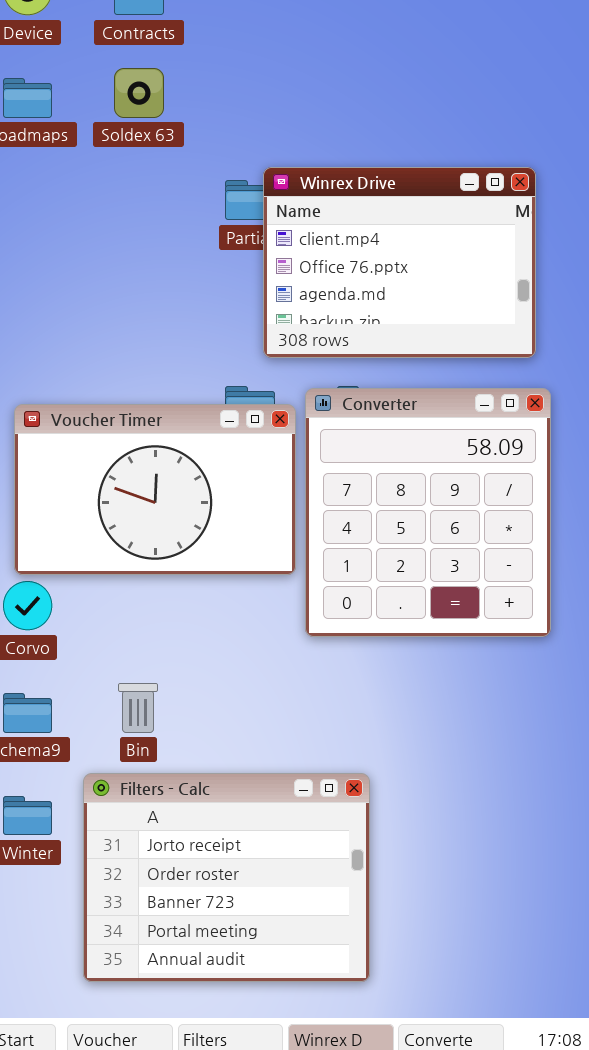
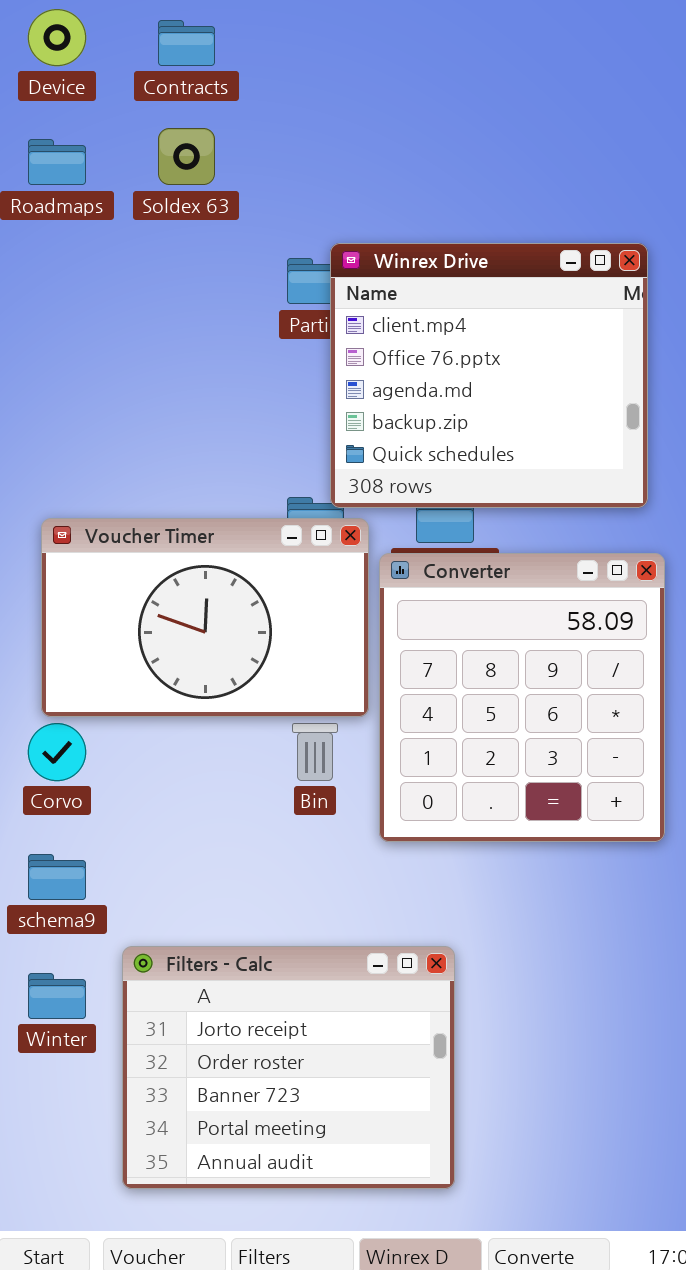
Winrex Drive: [263,167,536,358] -> [330,243,648,508], resized
Converter: [305,388,551,637] -> [379,553,665,842], moved
Bin: [118,683,158,733] -> [292,723,338,781], moved

